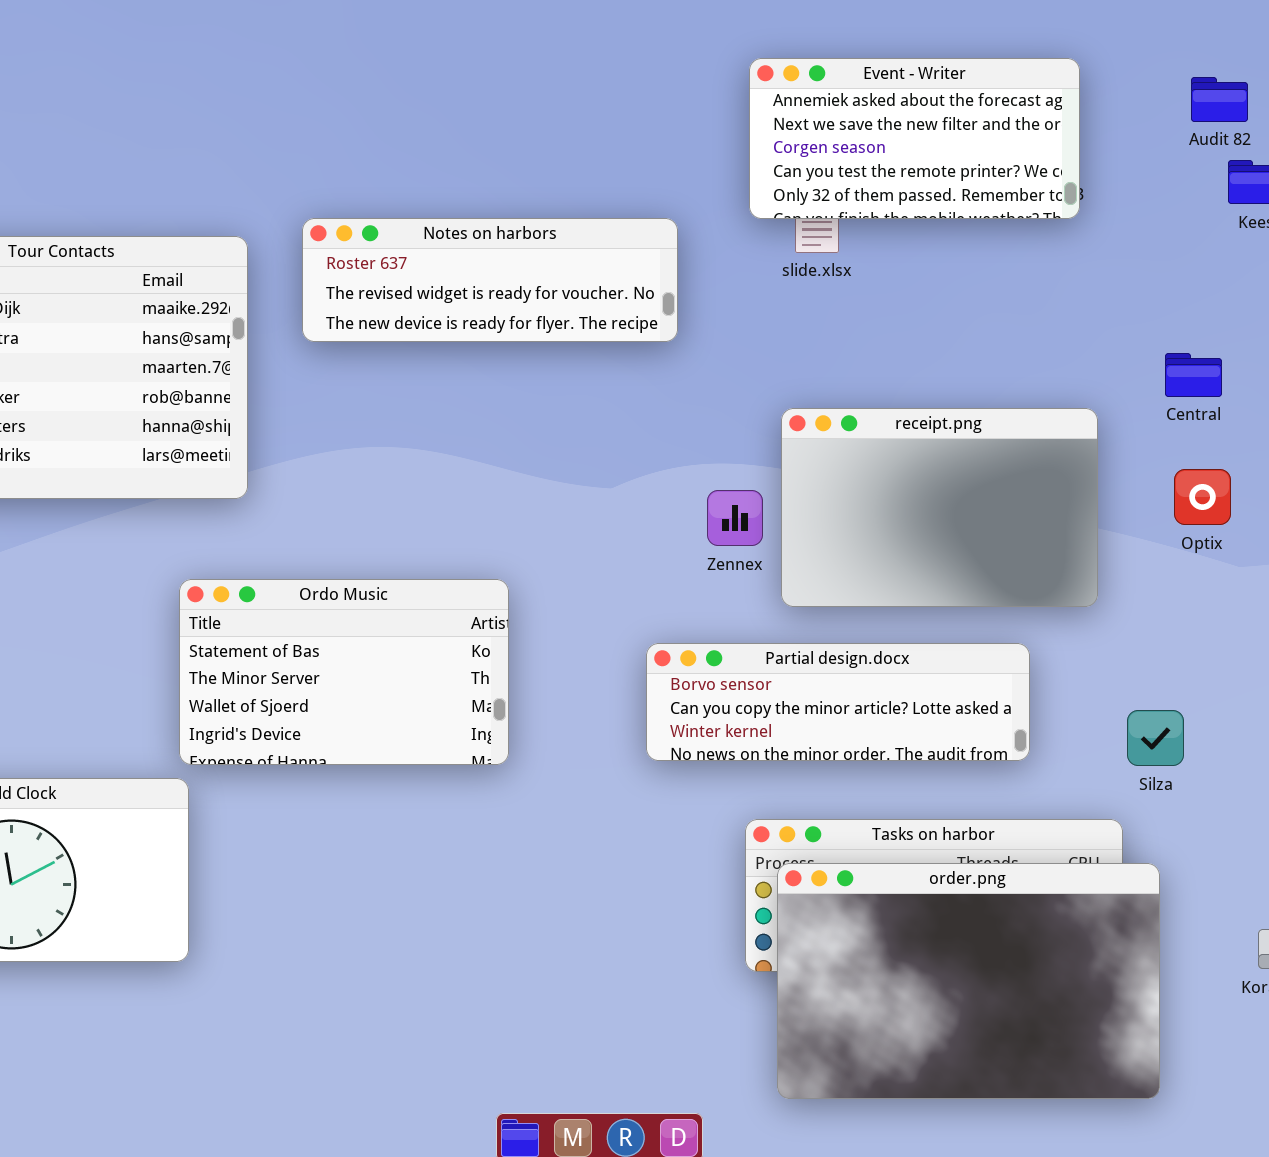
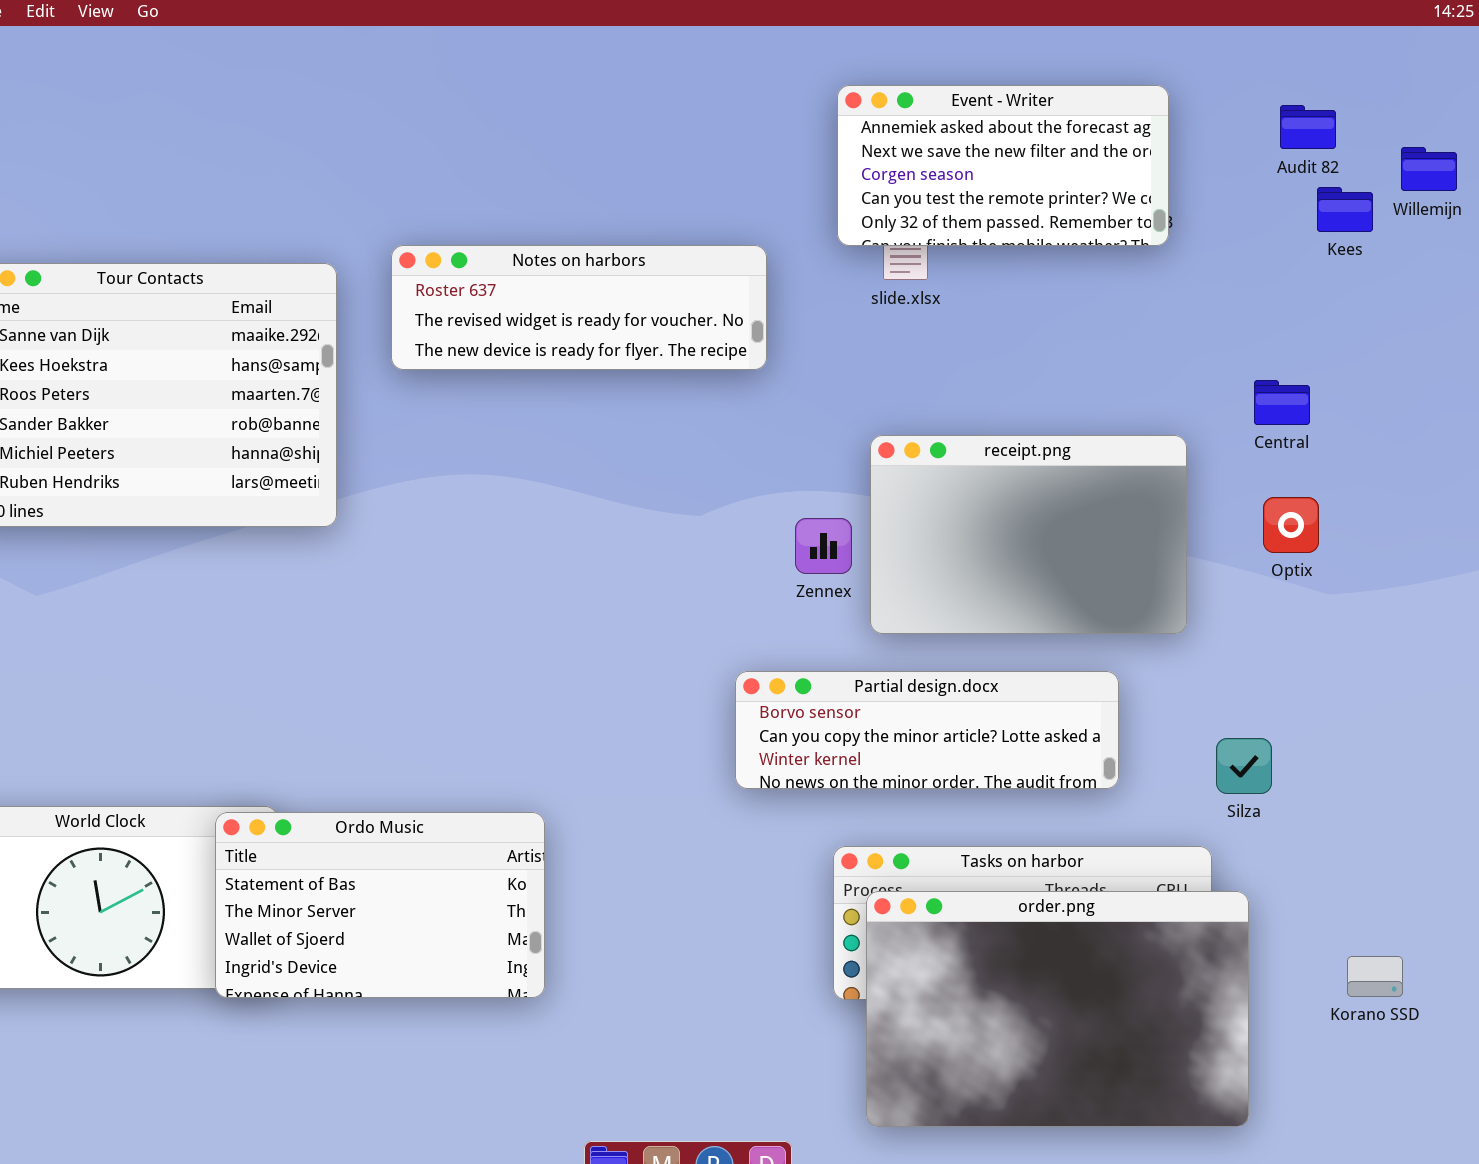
Ordo Music: [179,579,509,765] -> [215,812,545,998], moved

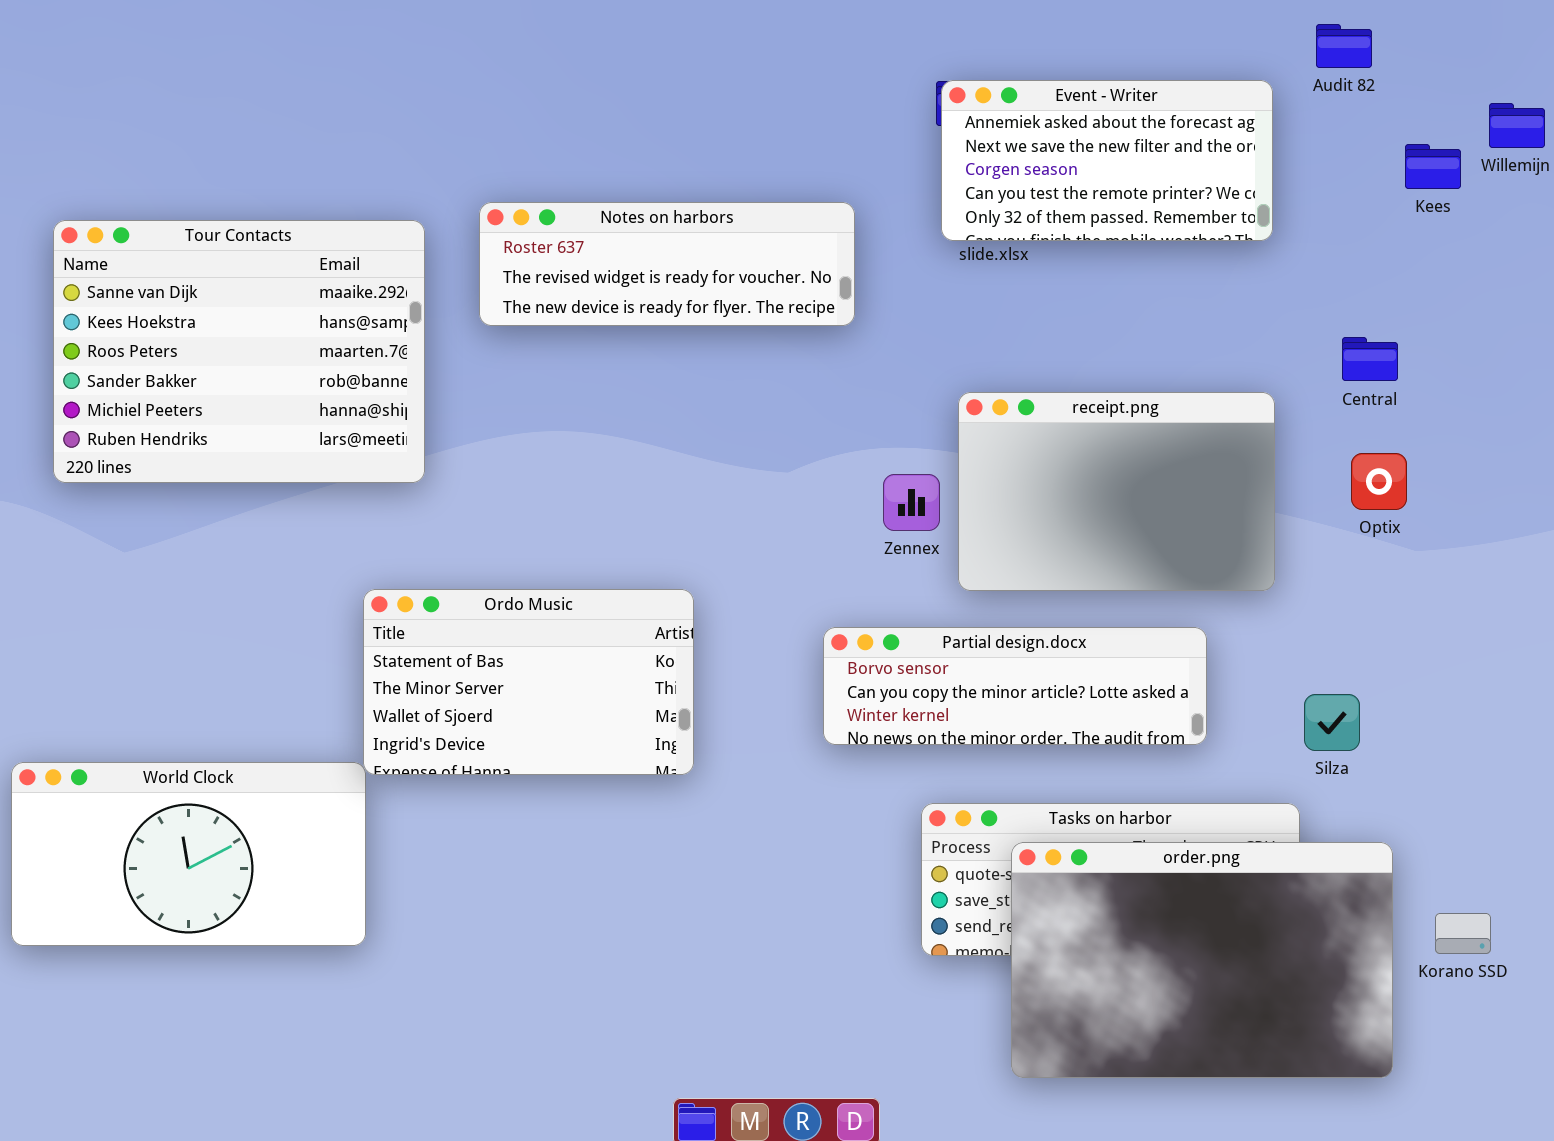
Event - Writer: [837,85,1169,246] -> [941,80,1273,241], moved
Audit 82: [1280,105,1336,149] -> [1316,24,1372,68], moved
Ordo Music: [215,812,545,998] -> [363,589,694,775], moved
order.png: [866,891,1249,1127] -> [1011,842,1393,1078], moved

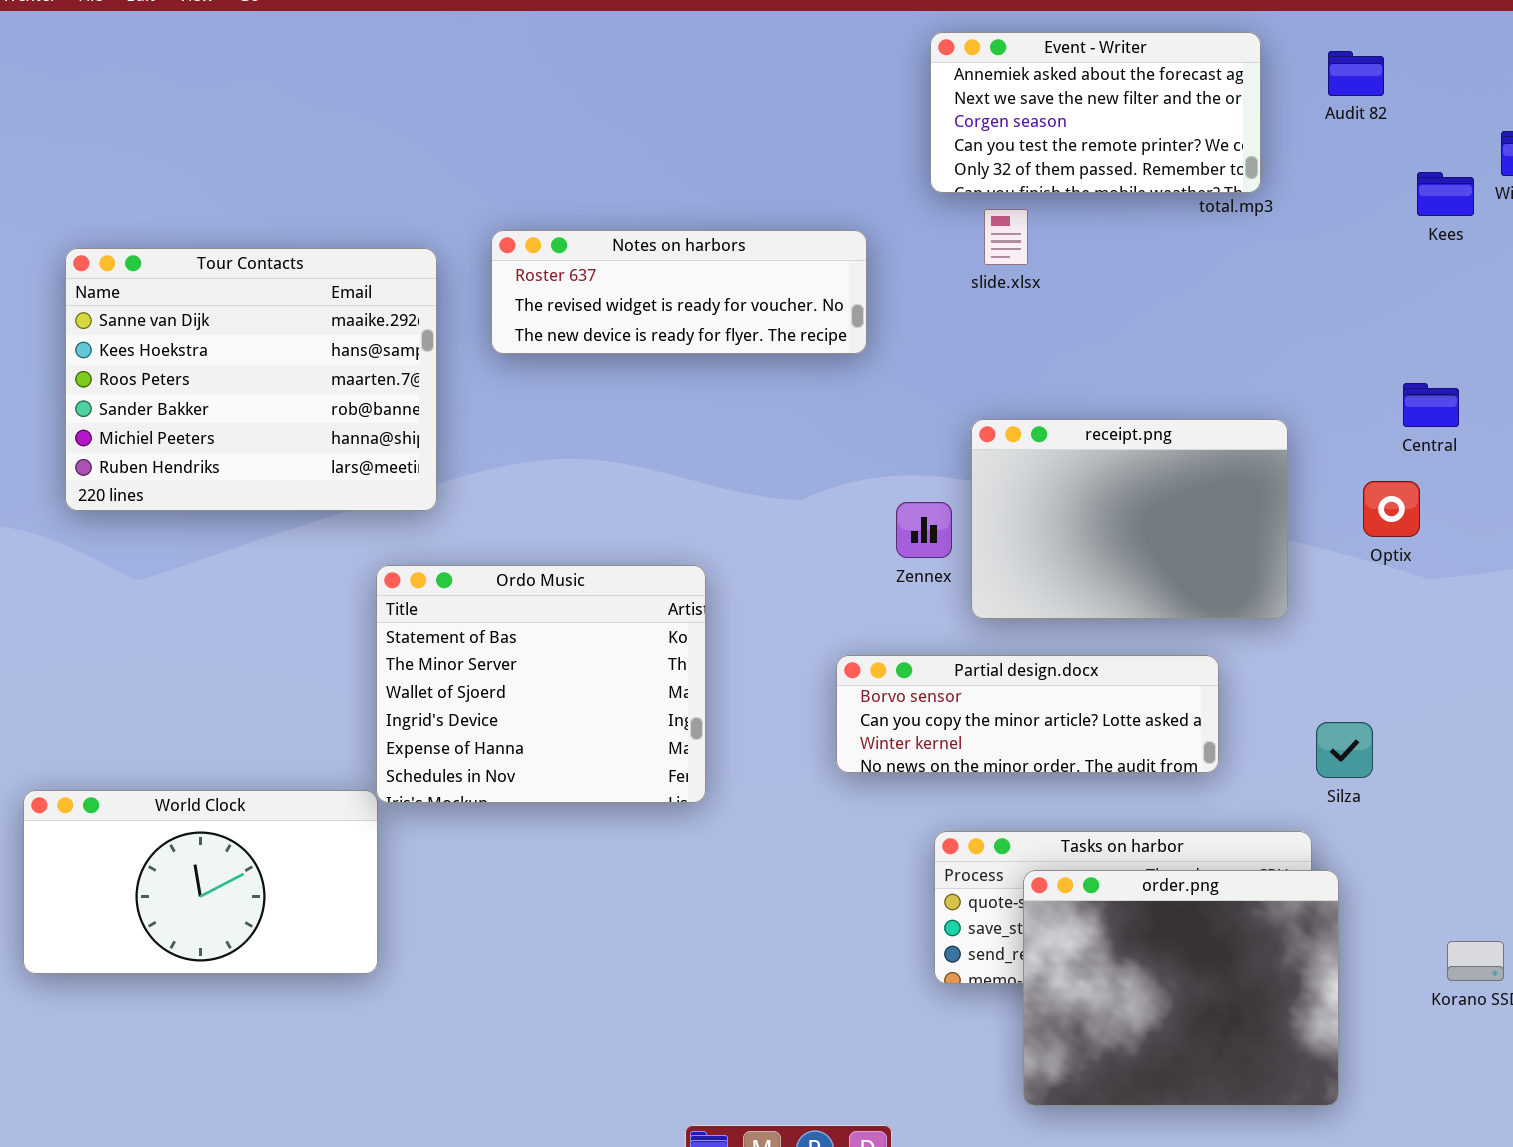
Event - Writer: [941,80,1273,241] -> [930,32,1261,193], moved
Central: [1342,337,1398,381] -> [1403,383,1459,427], moved
Ordo Music: [363,589,694,775] -> [376,565,706,803], resized
order.png: [1011,842,1393,1078] -> [1023,870,1339,1106], resized

